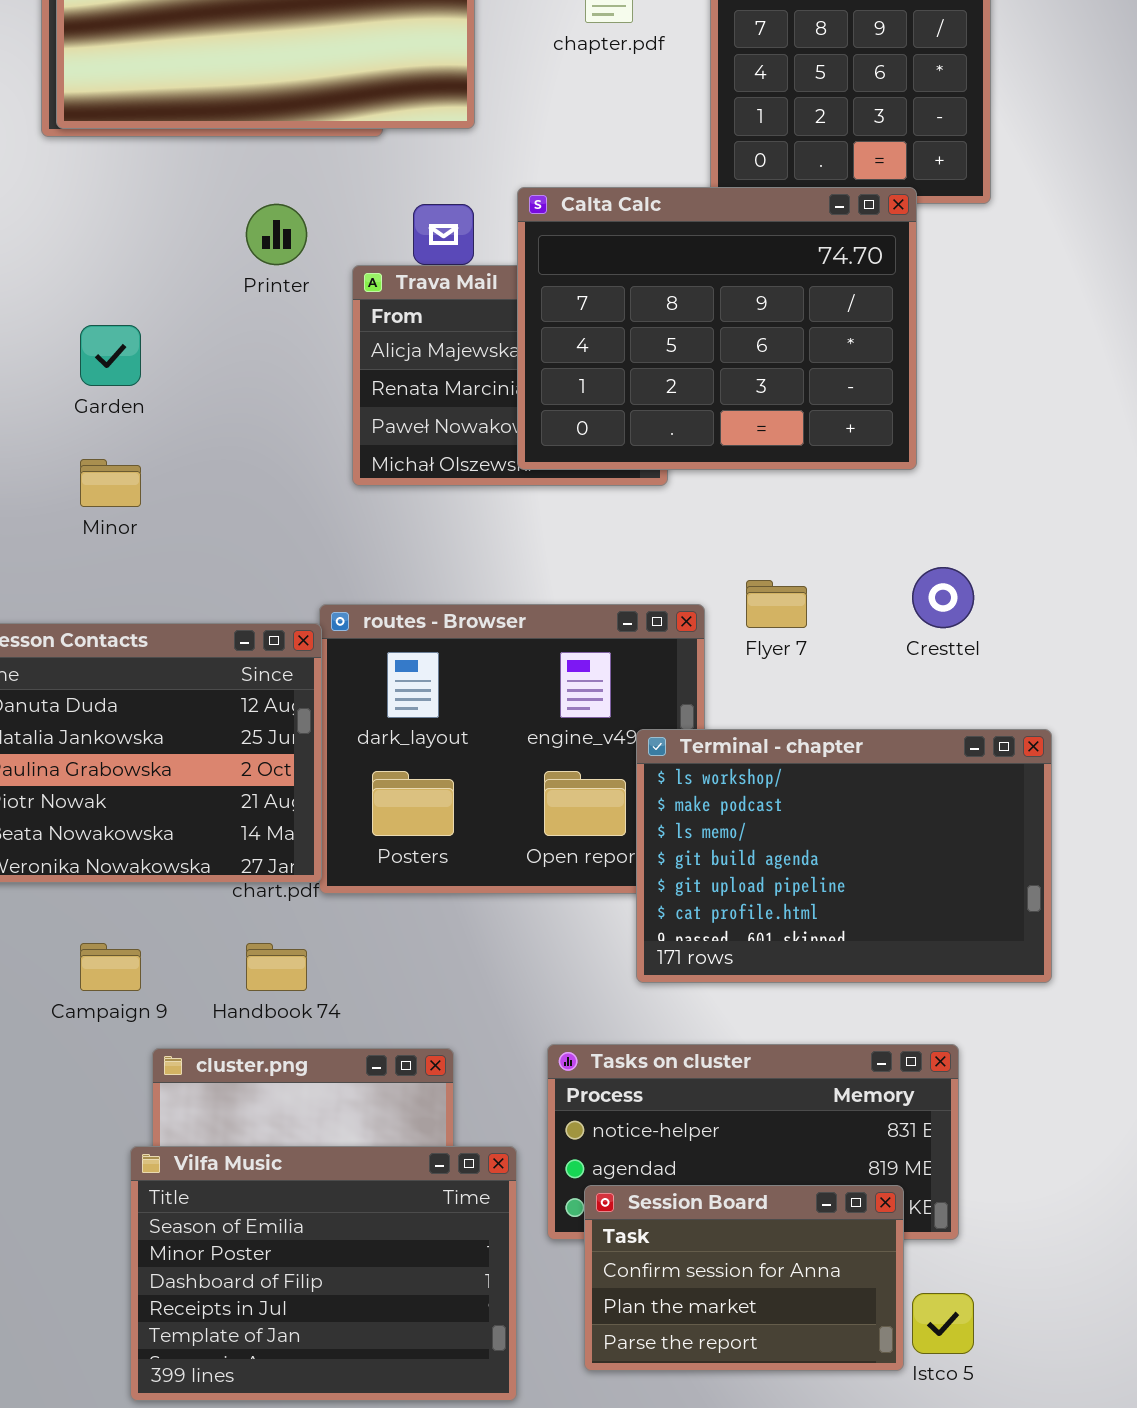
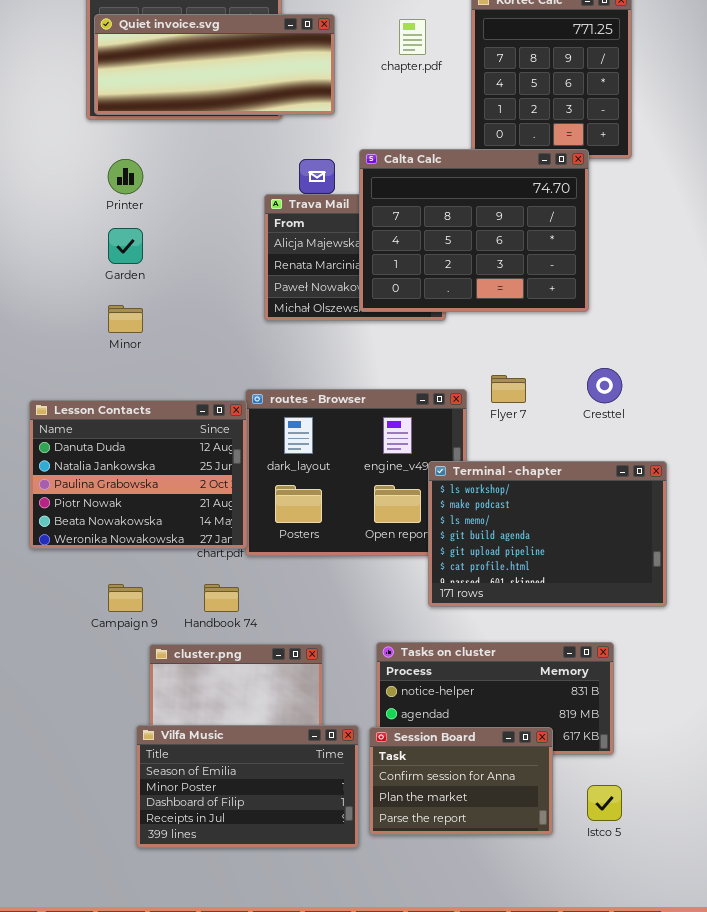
Printer: [246,204,307,265] -> [108,159,143,194], moved
Vilfa Music: [130,1146,517,1401] -> [136,725,359,848], resized
Session Board: [584,1185,904,1371] -> [369,727,553,835], moved

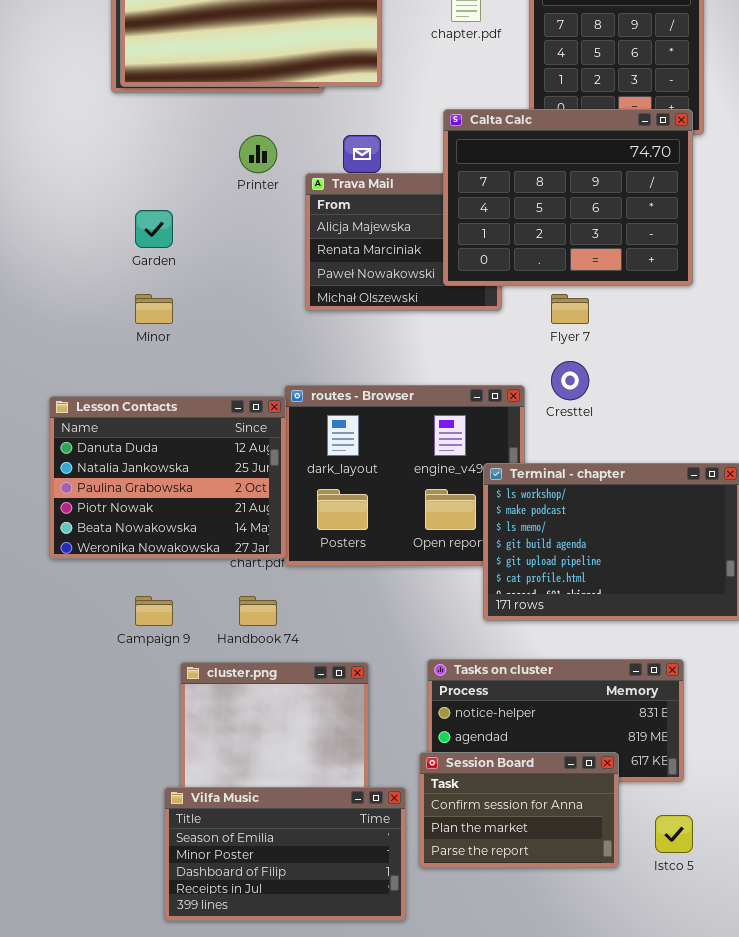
Calta Calc: [359,149,589,312] -> [443,109,693,286], moved
Printer: [108,159,143,194] -> [239,135,277,173], moved
Cresttel: [587,368,622,403] -> [551,361,589,400], moved
Flyer 7: [491,375,526,403] -> [551,294,589,324], moved
Vilfa Music: [136,725,359,848] -> [164,787,406,921], moved

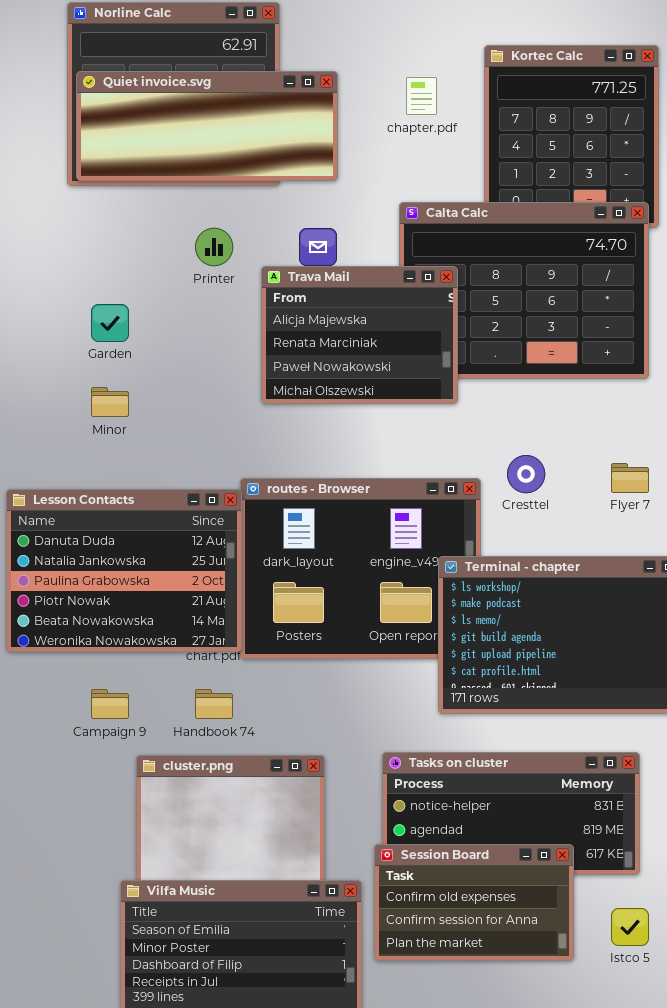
Trava Mail: [305,173,502,311] -> [261,266,458,404], raised
Flyer 7: [551,294,589,324] -> [611,463,649,493], moved
Session Board: [419,752,619,868] -> [374,844,574,961], scrolled up 1 row

